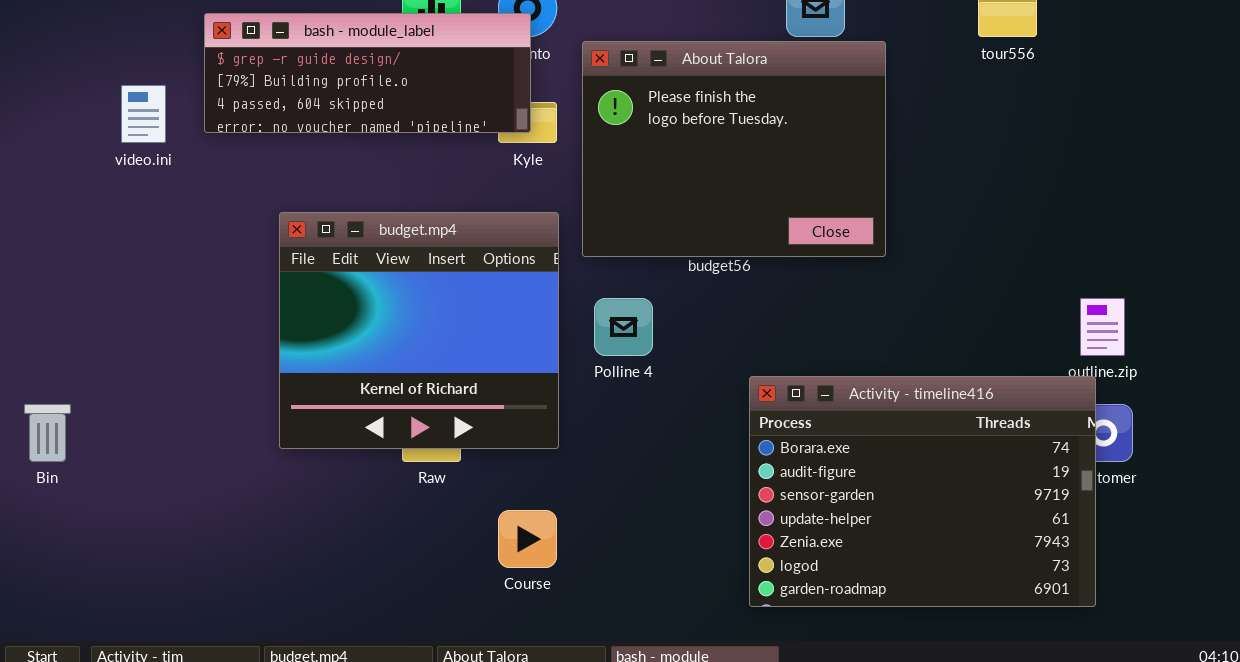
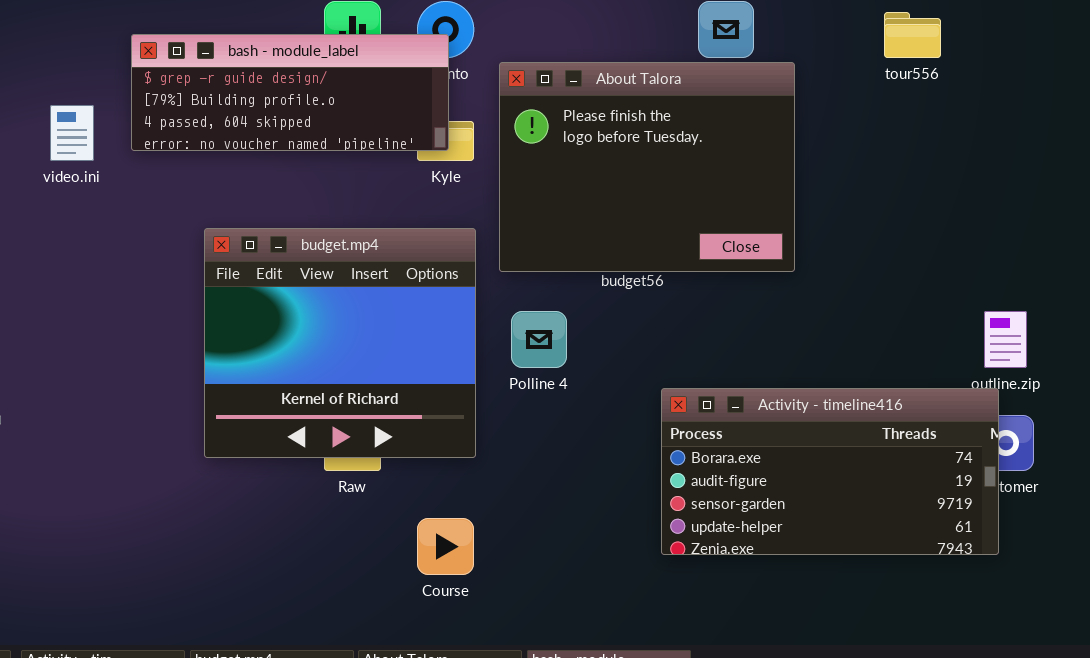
Activity - timeline416: [749,376,1096,607] -> [661,388,999,555], resized

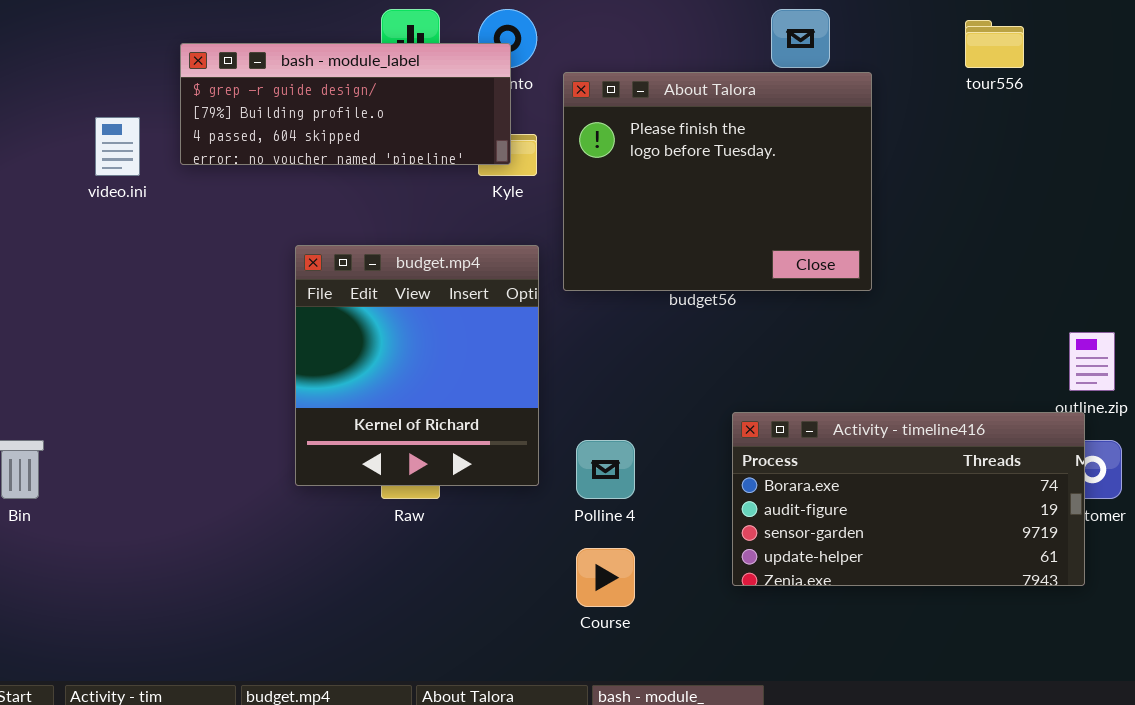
budget.mp4: [204,228,476,458] -> [295,245,539,486], resized
Polline 4: [511,311,567,368] -> [576,440,635,499], moved
Course: [417,518,474,575] -> [576,548,635,607], moved

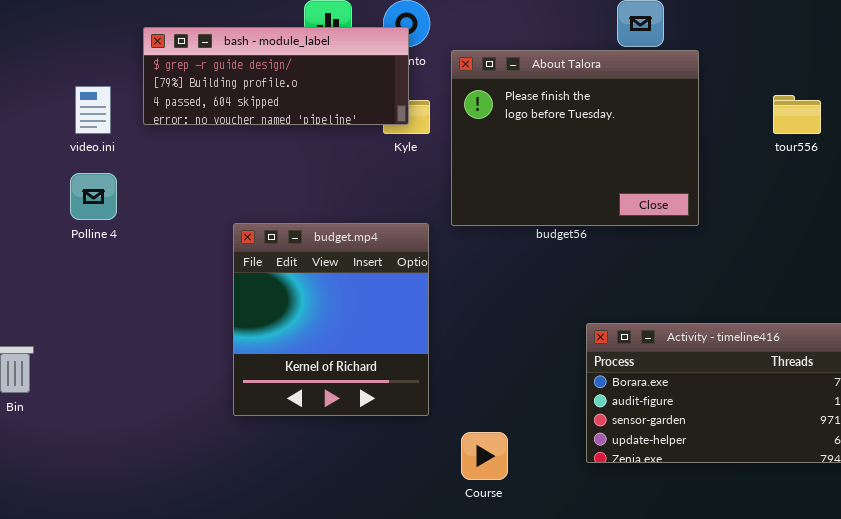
tour556: [965,20,1024,68] -> [773,95,821,134], moved
budget.mp4: [295,245,539,486] -> [233,223,429,416], moved
Polline 4: [576,440,635,499] -> [70,173,117,220], moved

